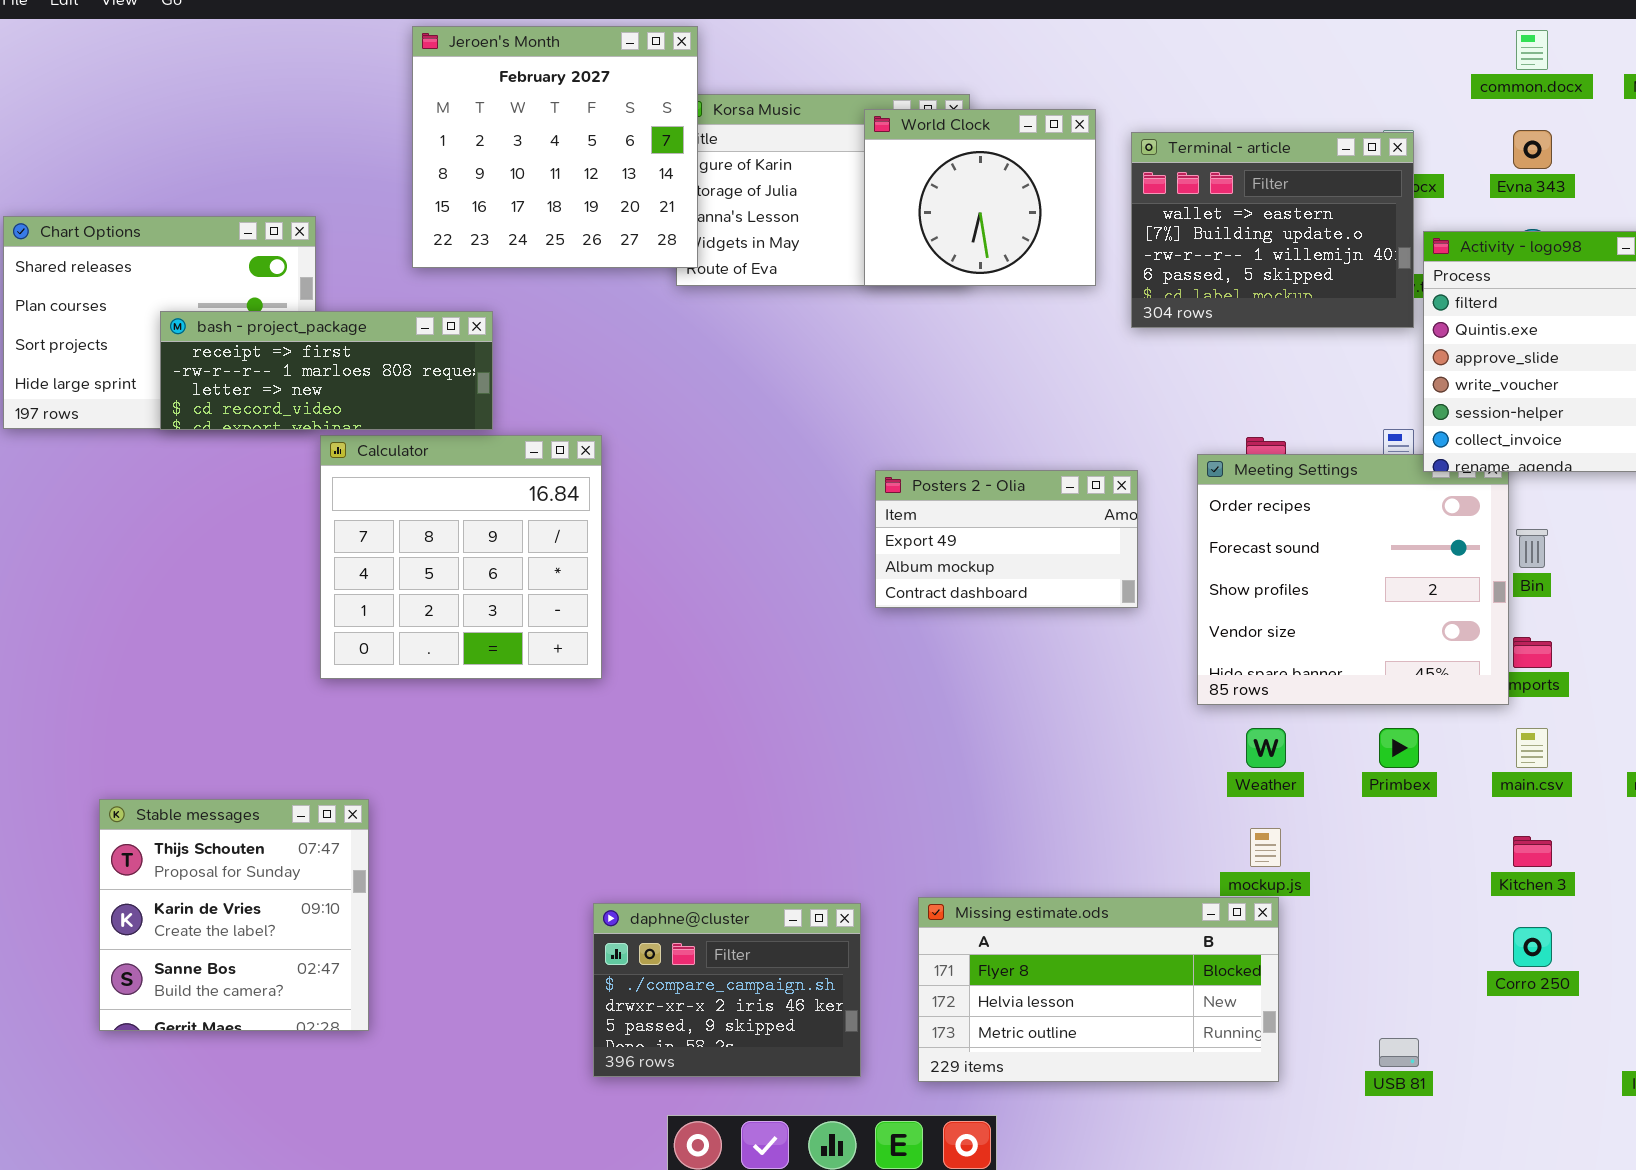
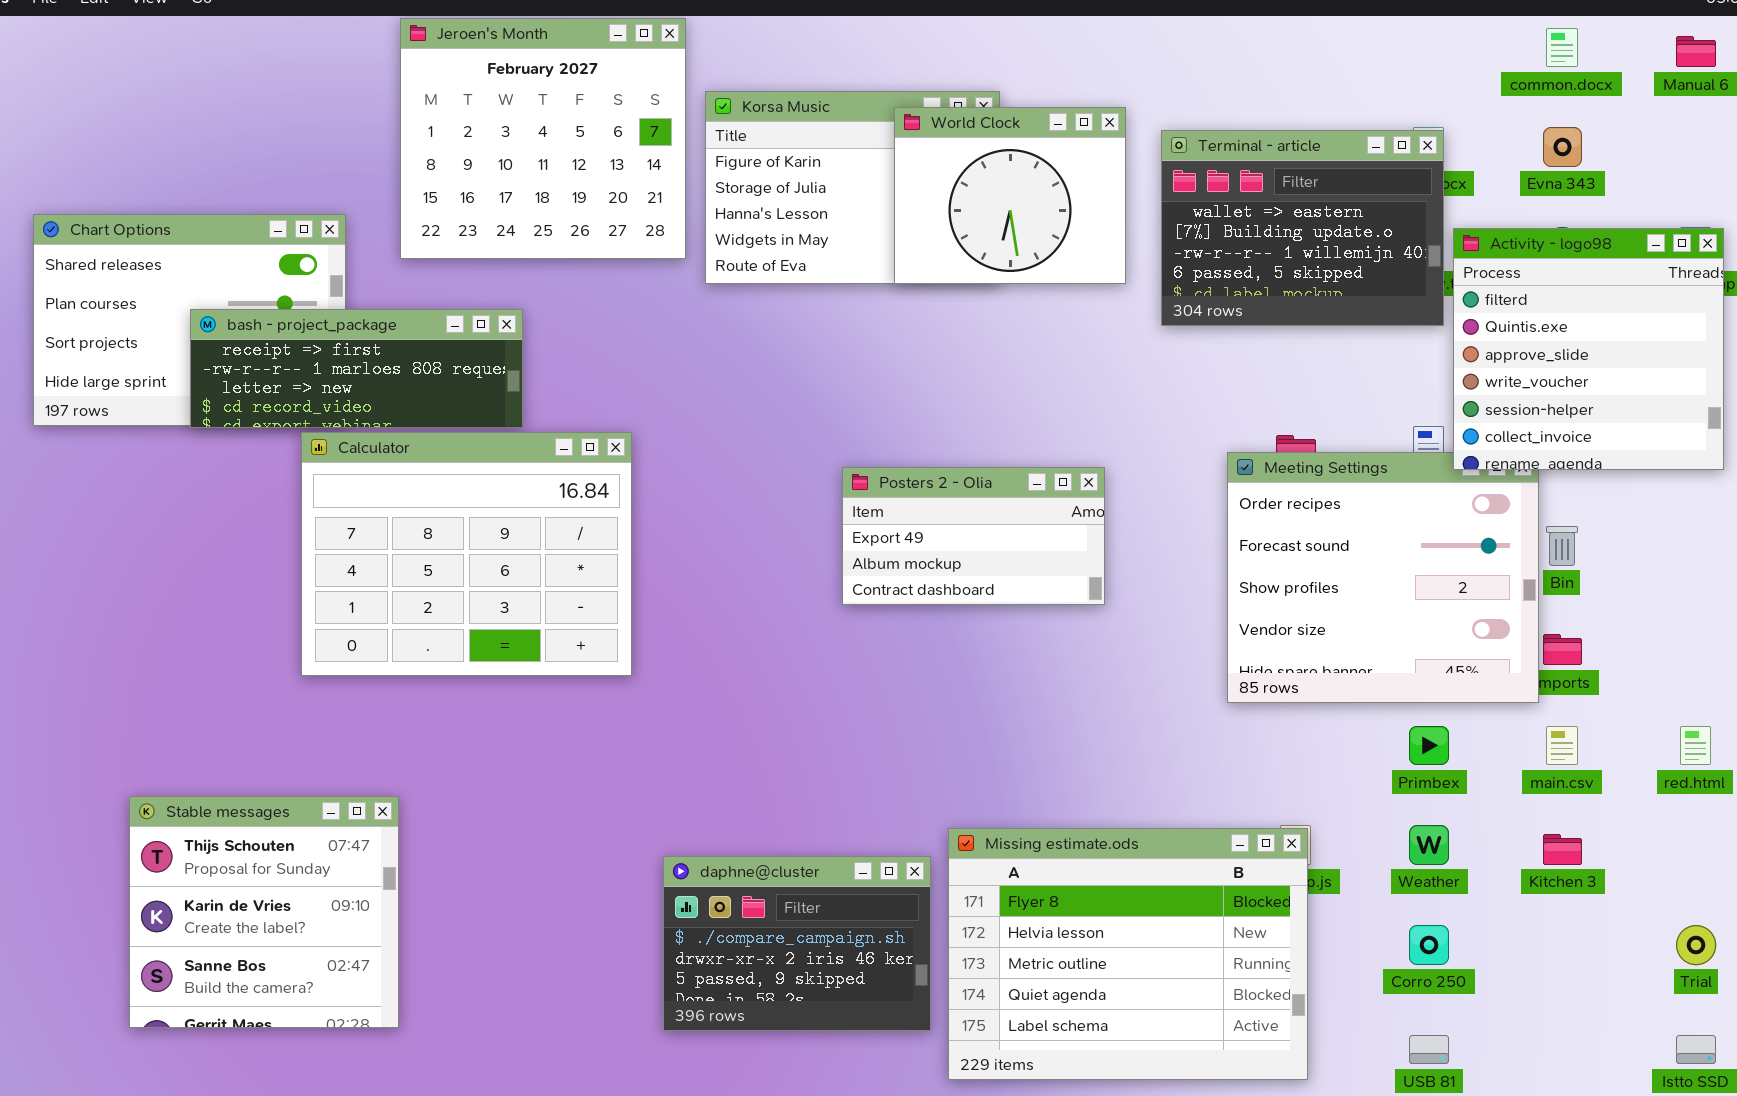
Jeroen's Month: [412,26,698,268] -> [400,18,686,259], moved
Calculator: [320,435,602,679] -> [301,432,632,676], resized
Posters 2 - Olia: [875,470,1138,608] -> [842,467,1105,605], moved
Weather: [1246,728,1286,768] -> [1409,825,1449,865], moved
Missing estimate.ods: [918,897,1279,1082] -> [948,828,1308,1080], resized
daphne@cluster: [593,903,861,1077] -> [663,856,931,1031], moved
Corro 250: [1513,927,1552,967] -> [1409,925,1449,965], moved

